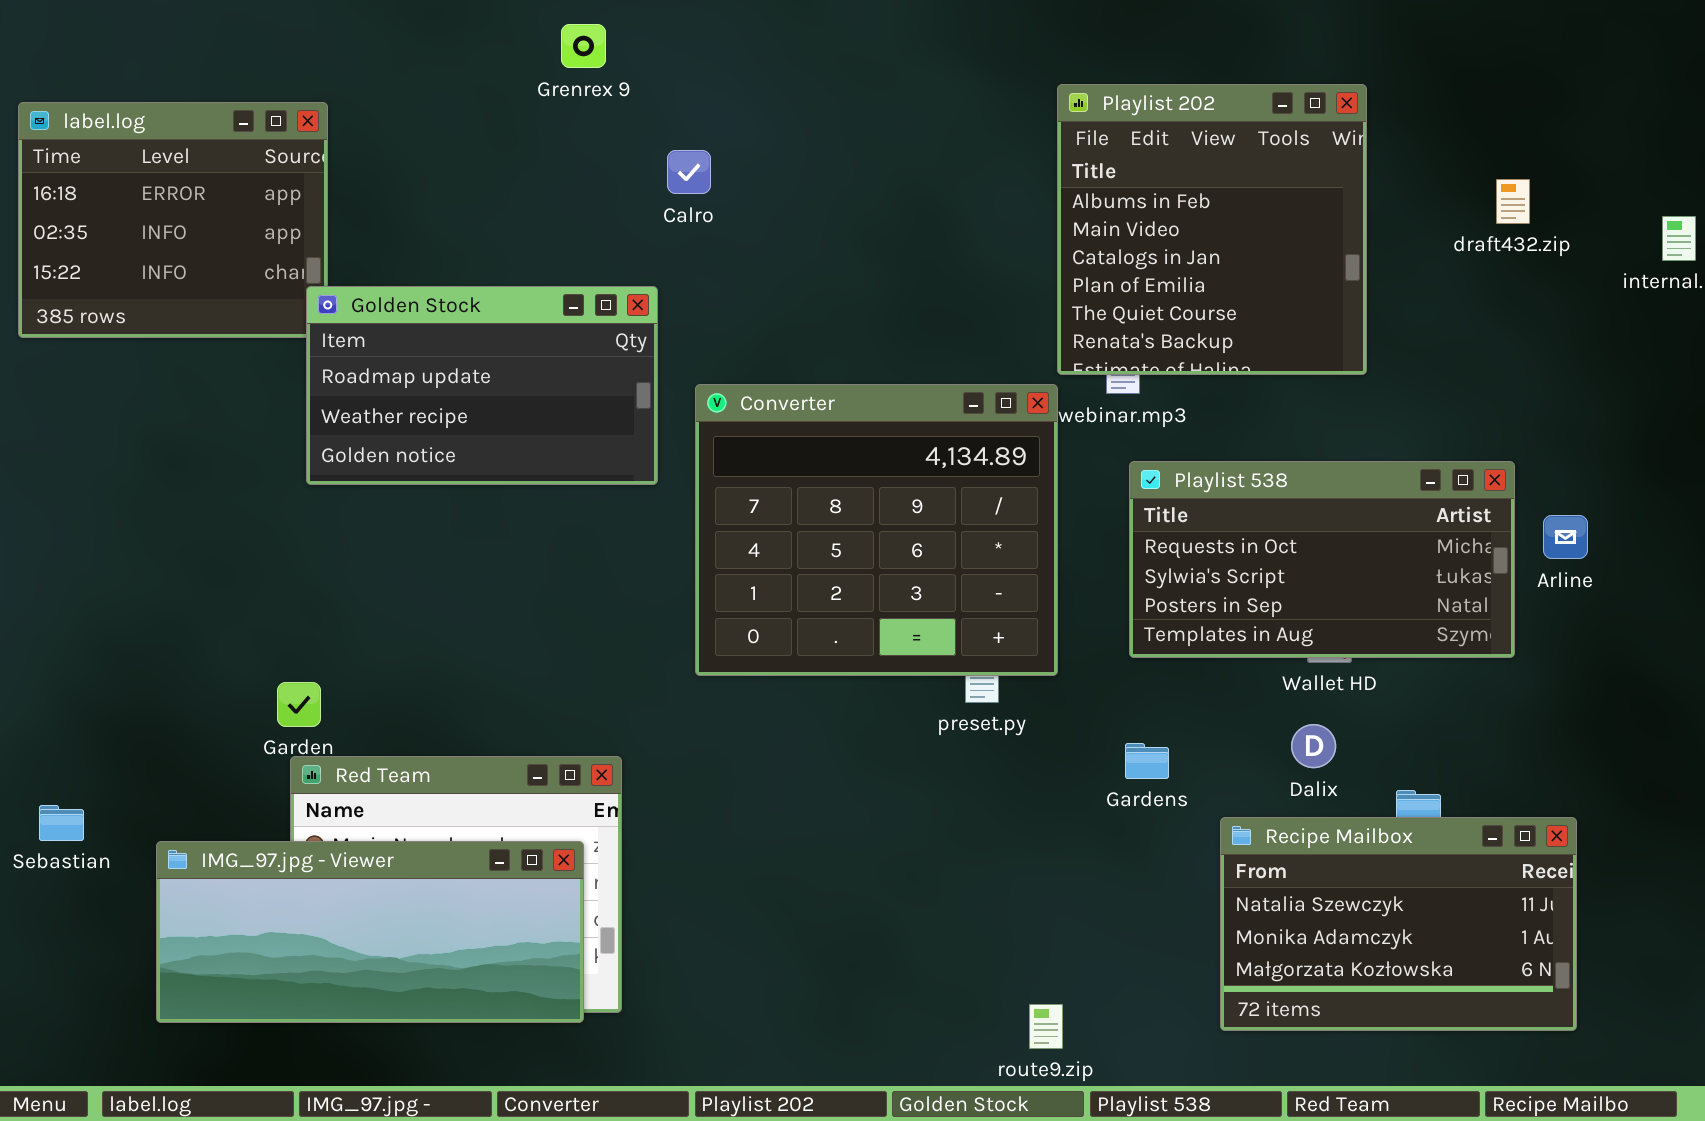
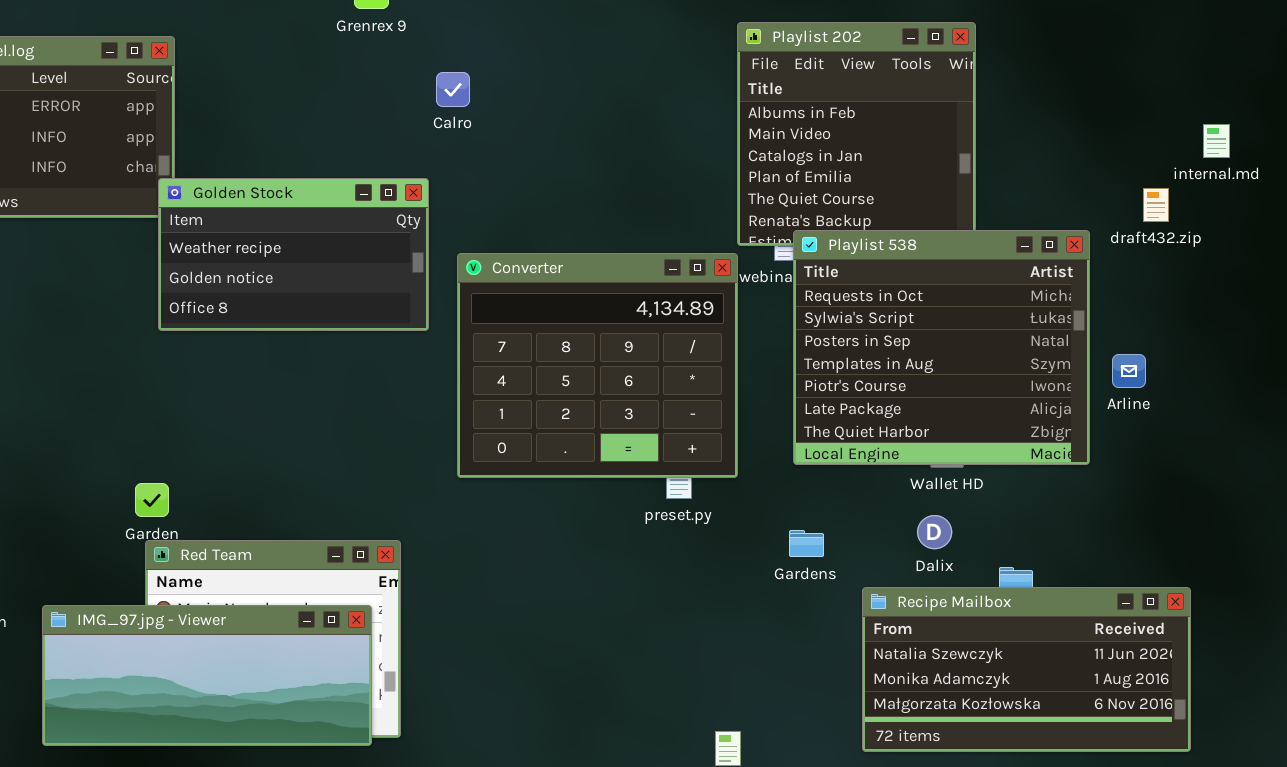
draft432.zip: [1496,179,1530,224] -> [1143,188,1169,222], moved
Golden Stock: [306,286,658,485] -> [158,178,429,331], scrolled down 1 row
Playlist 538: [1129,461,1515,658] -> [793,230,1090,465], resized
Recipe Mailbox: [1220,817,1577,1031] -> [862,587,1191,752], resized

